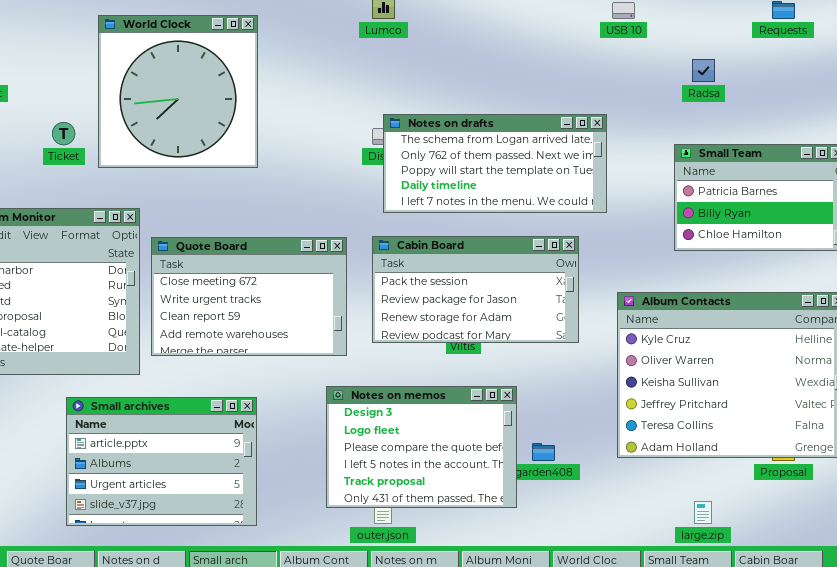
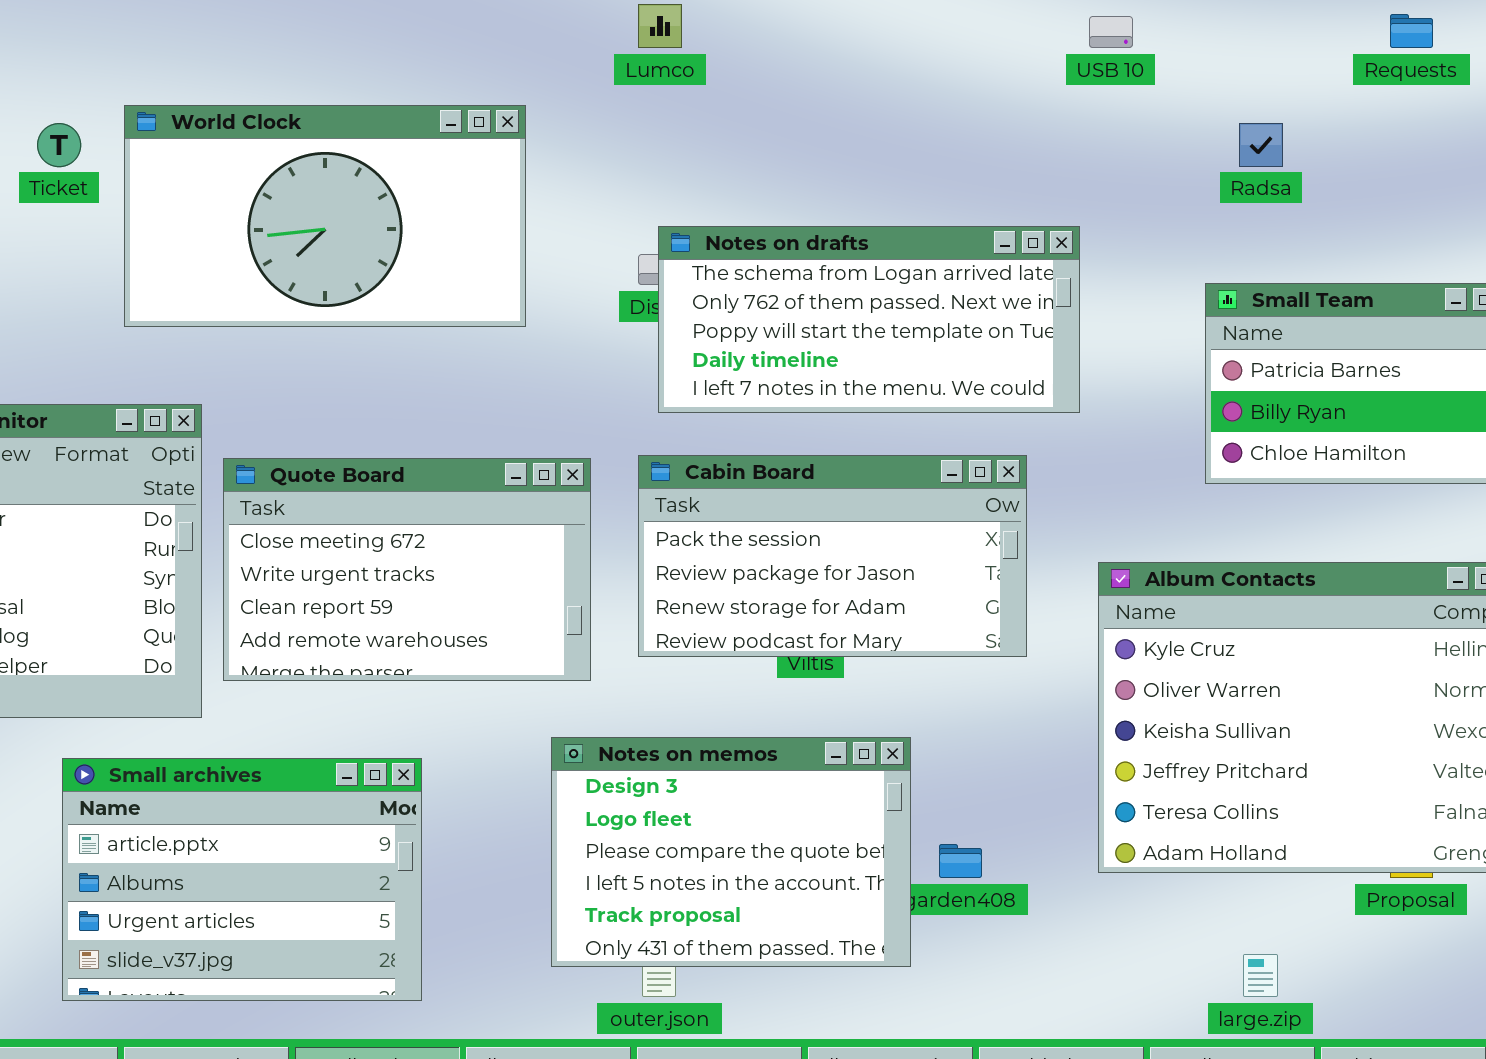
World Clock: [98,15,258,168] -> [124,105,526,327], resized
Ticket: [52,122,75,145] -> [37,123,81,167], moved

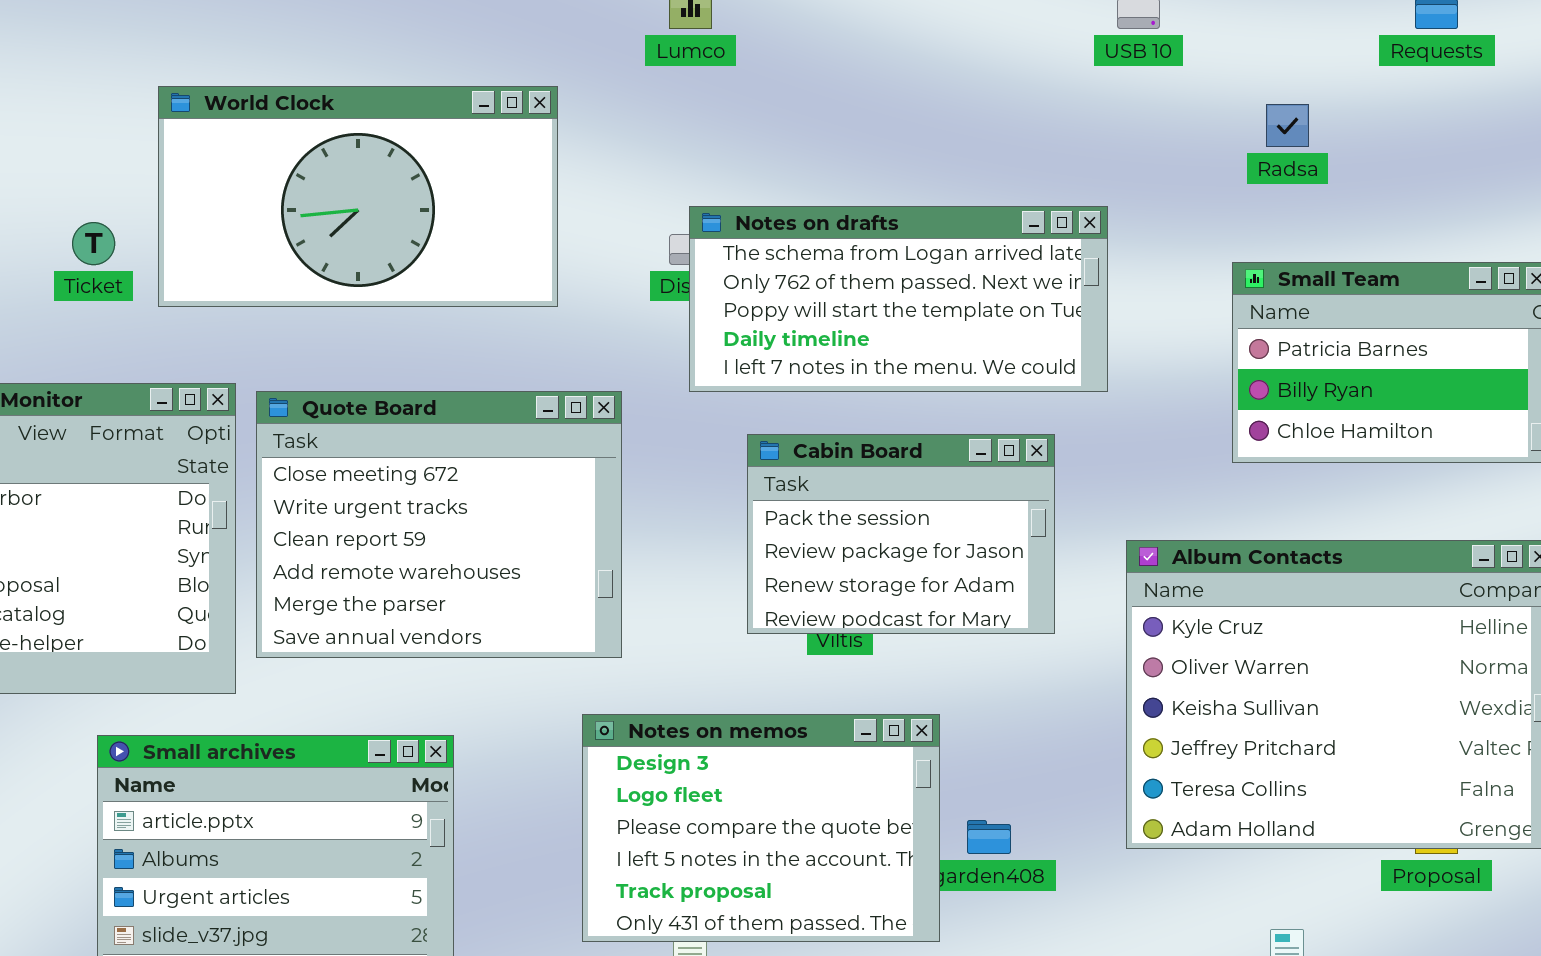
Ticket: [37,123,81,167] -> [72,222,115,265], moved
Cabin Board: [638,455,1027,657] -> [747,434,1055,634], resized
Quote Board: [223,458,591,681] -> [256,391,622,658], resized

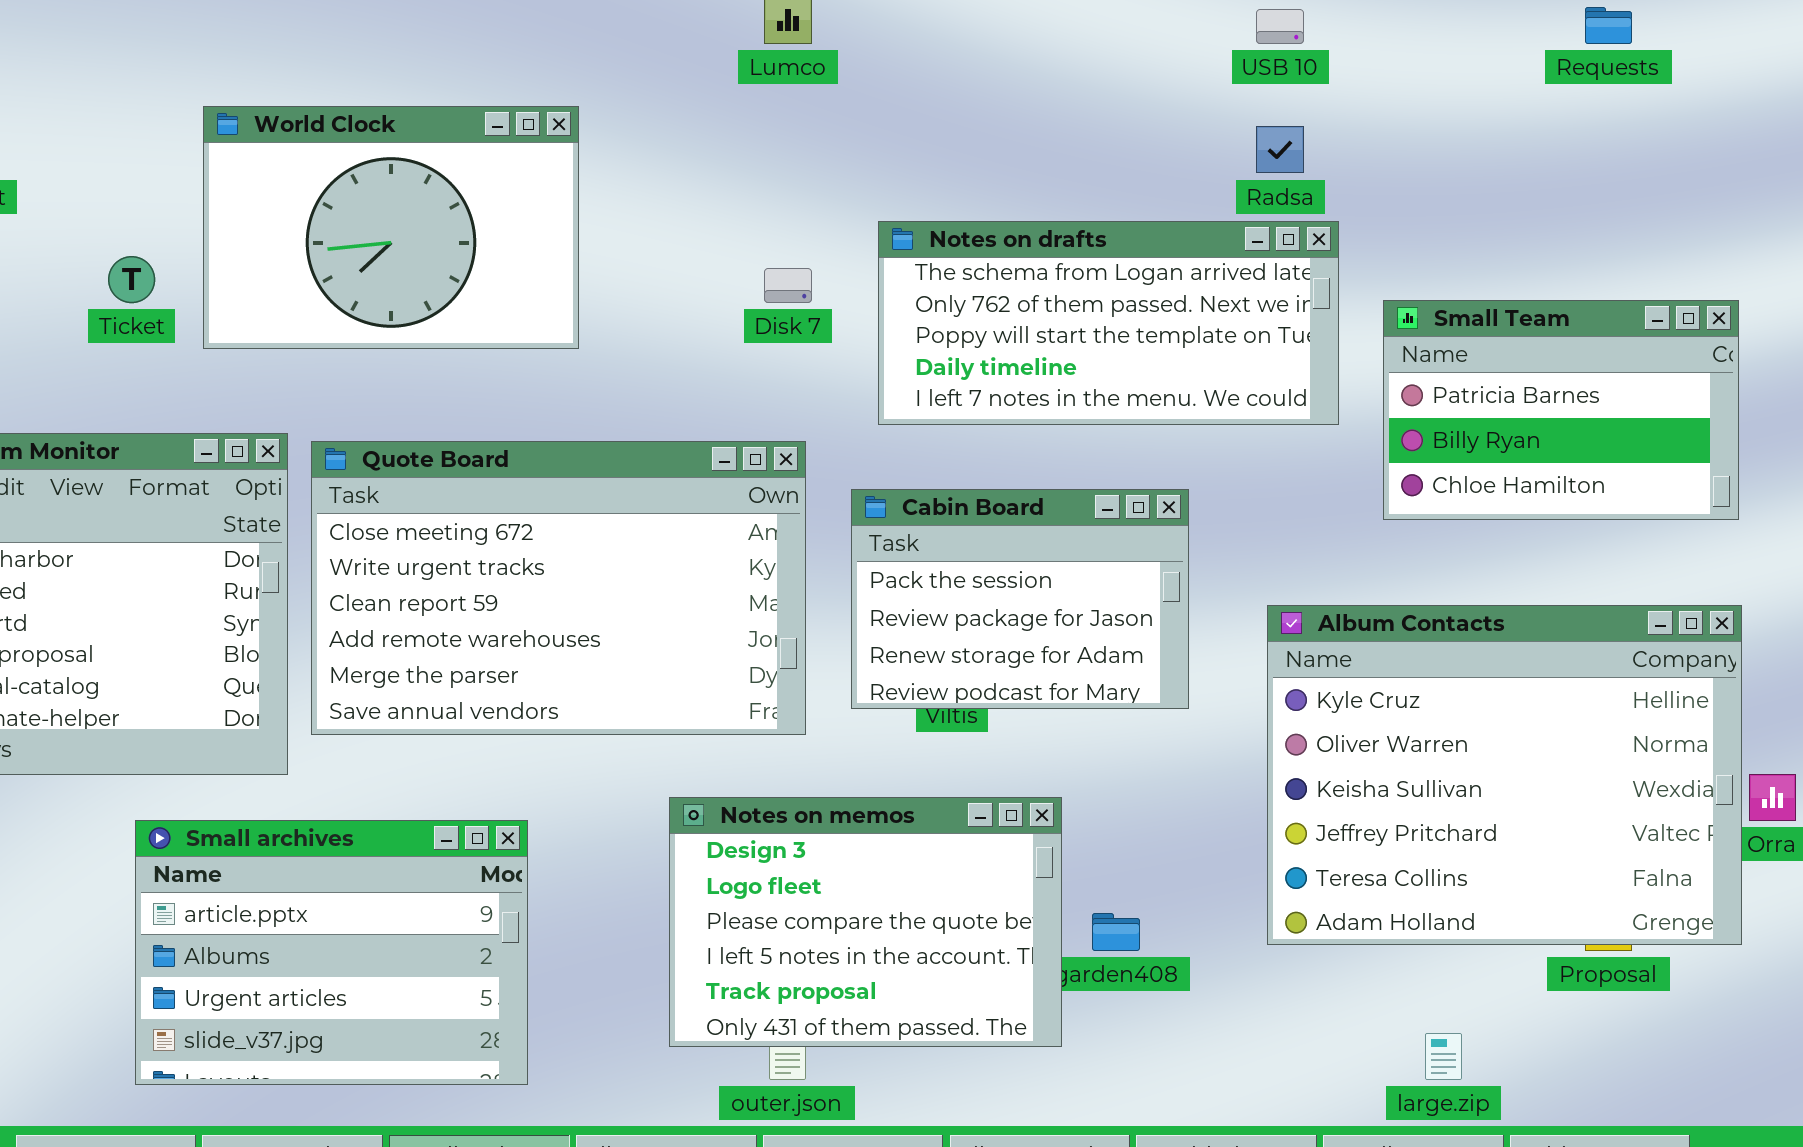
World Clock: [158,86,558,307] -> [203,106,579,349], resized
Radsa: [1266,104,1309,147] -> [1256,126,1304,173], moved
Notes on drafts: [689,206,1108,392] -> [878,221,1339,425], moved
Quote Board: [256,391,622,658] -> [311,441,806,735], resized

